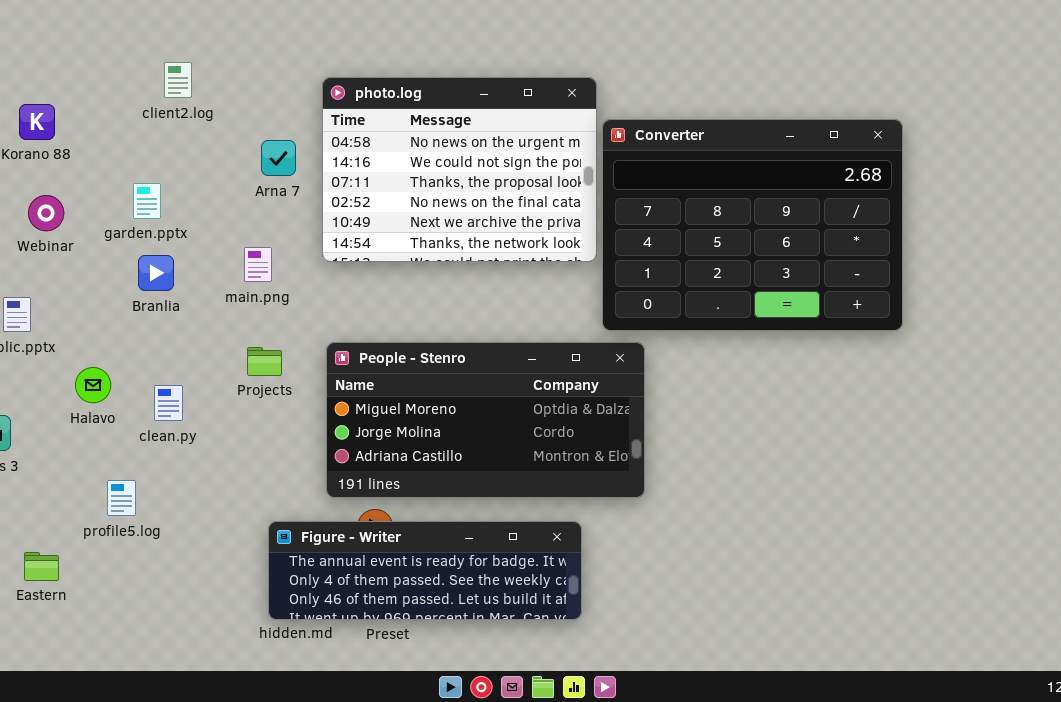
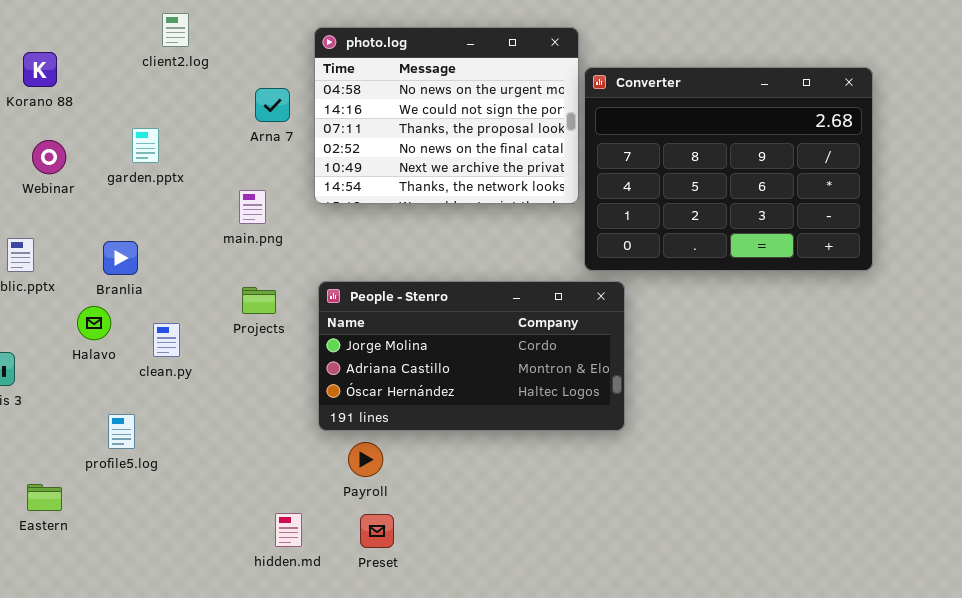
Branlia: [138,255,174,291] -> [103,241,138,275], moved
People - Stenro: [326,342,645,498] -> [318,281,625,431], scrolled down 1 row
Figure - Writer: [268,521,582,620] -> none, closed

